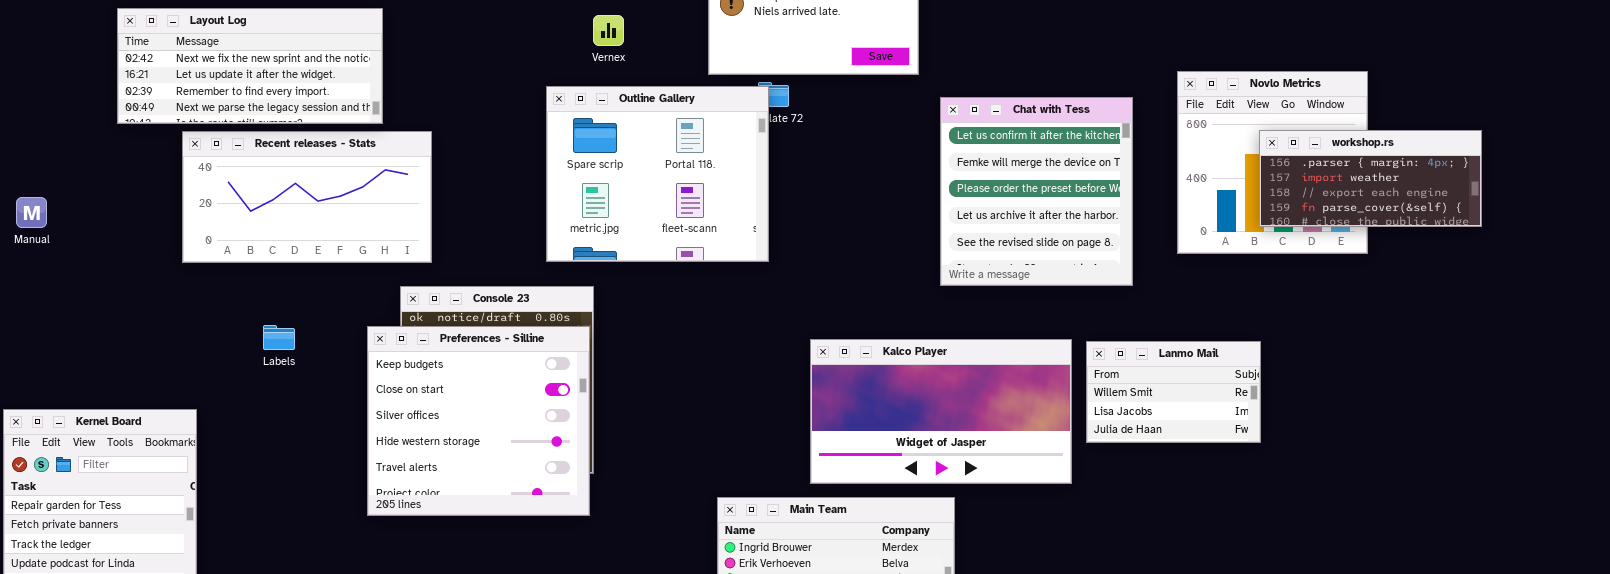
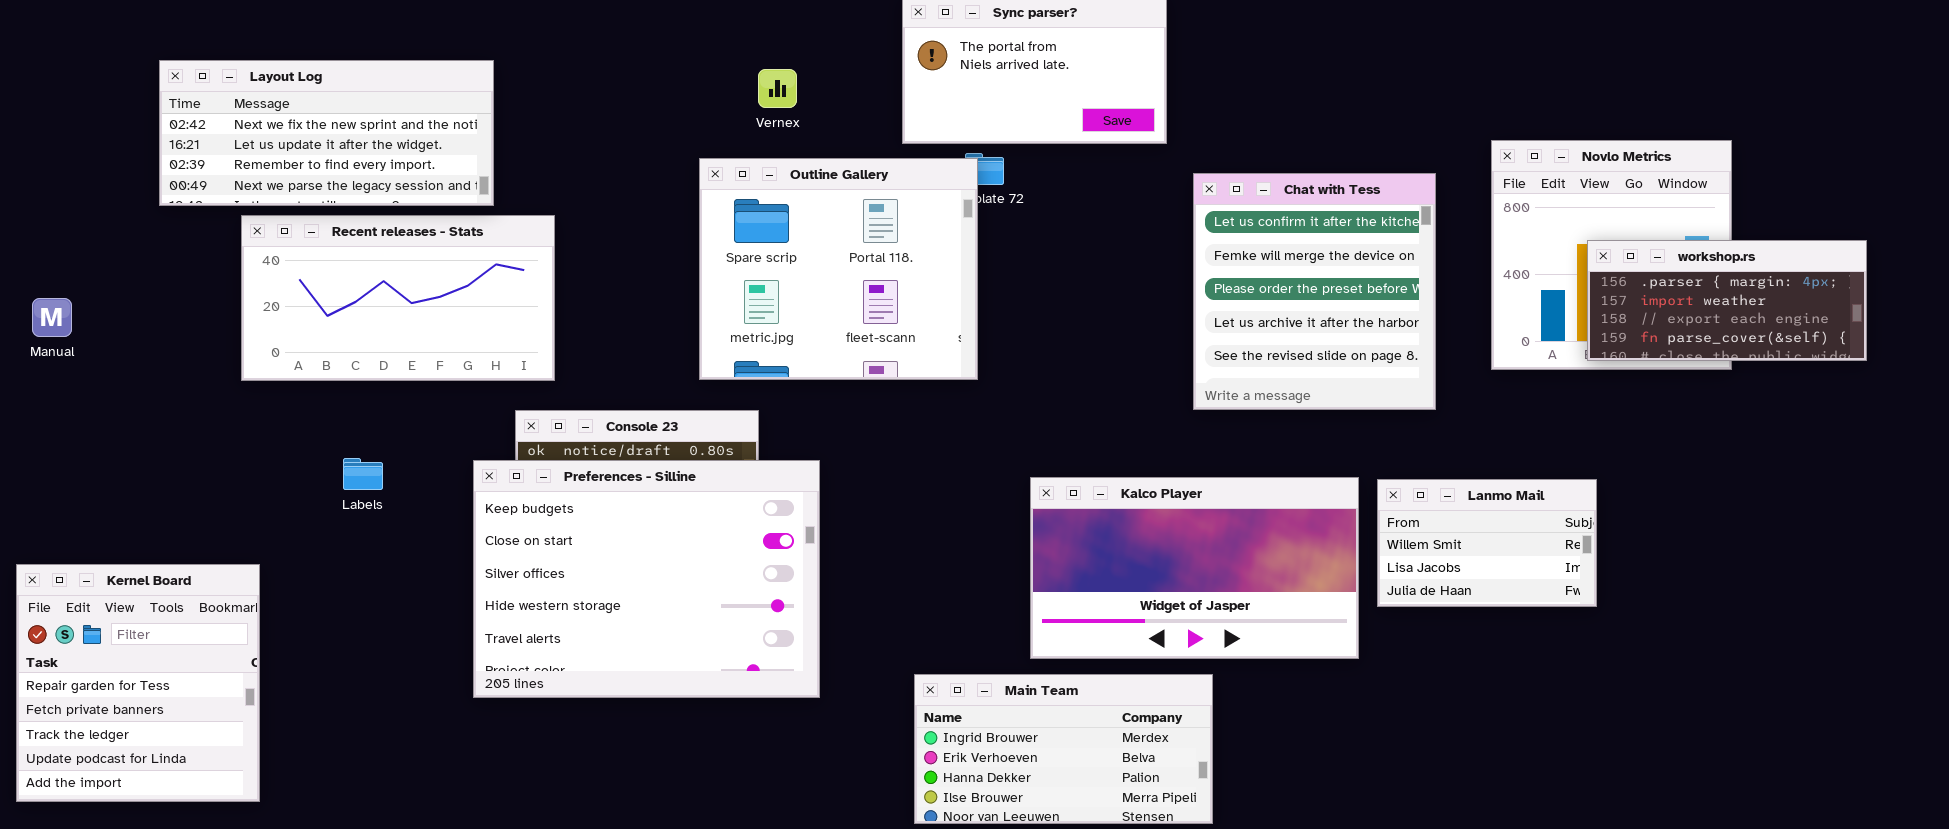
workshop.rs: [1259,130,1482,227] -> [1587,240,1867,361], moved
Preferences - Silline: [367,326,590,516] -> [473,460,820,698], resized

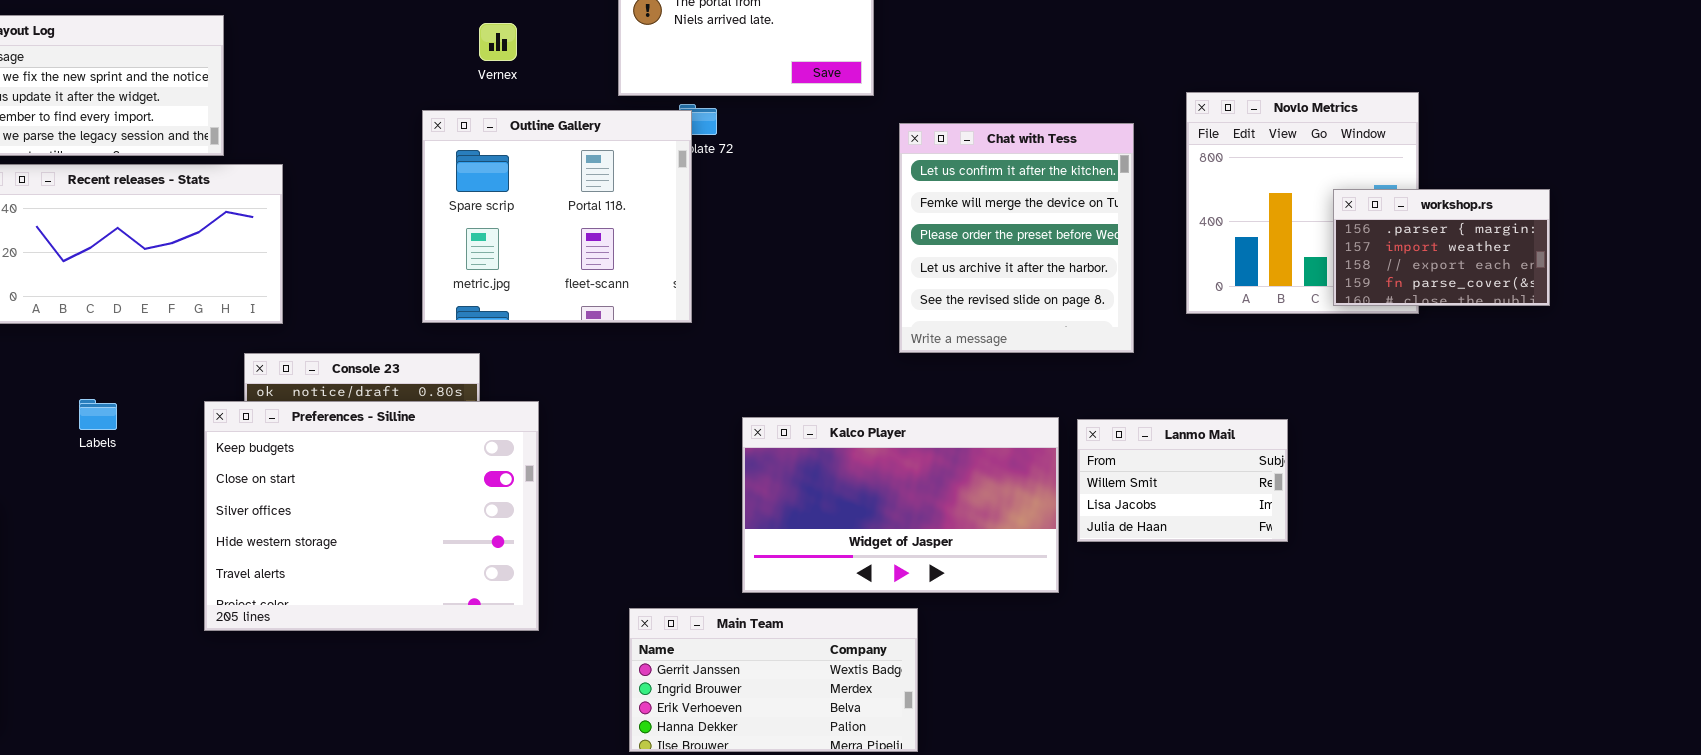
workshop.rs: [1587,240,1867,361] -> [1333,189,1550,306], resized
Main Team: [914,674,1213,824] -> [629,608,918,752], scrolled up 1 row

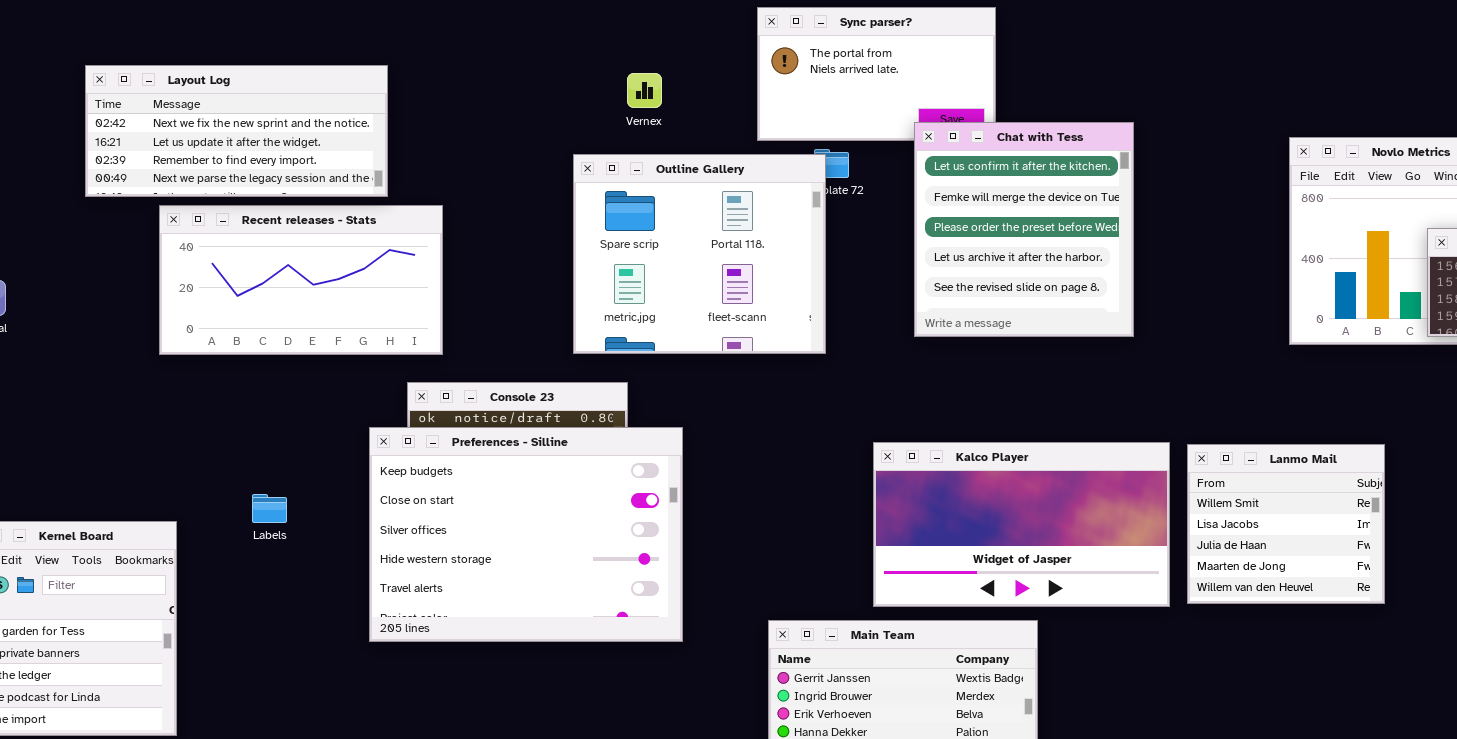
Chat with Tess: [899,123,1134,353] -> [914,122,1134,337], moved
Labels: [79,399,117,430] -> [252,494,287,523], moved
Lanmo Mail: [1077,419,1288,542] -> [1187,444,1385,604], resized

